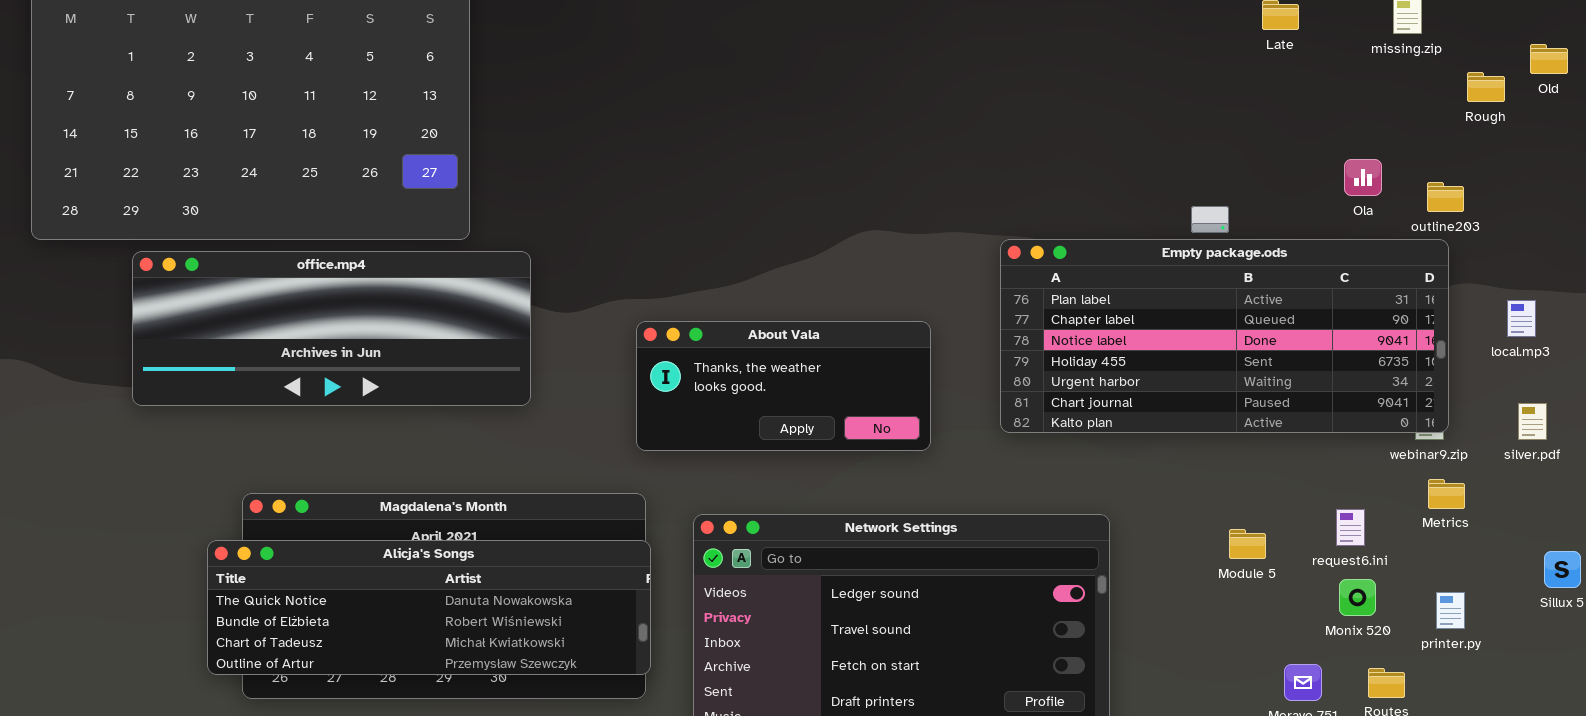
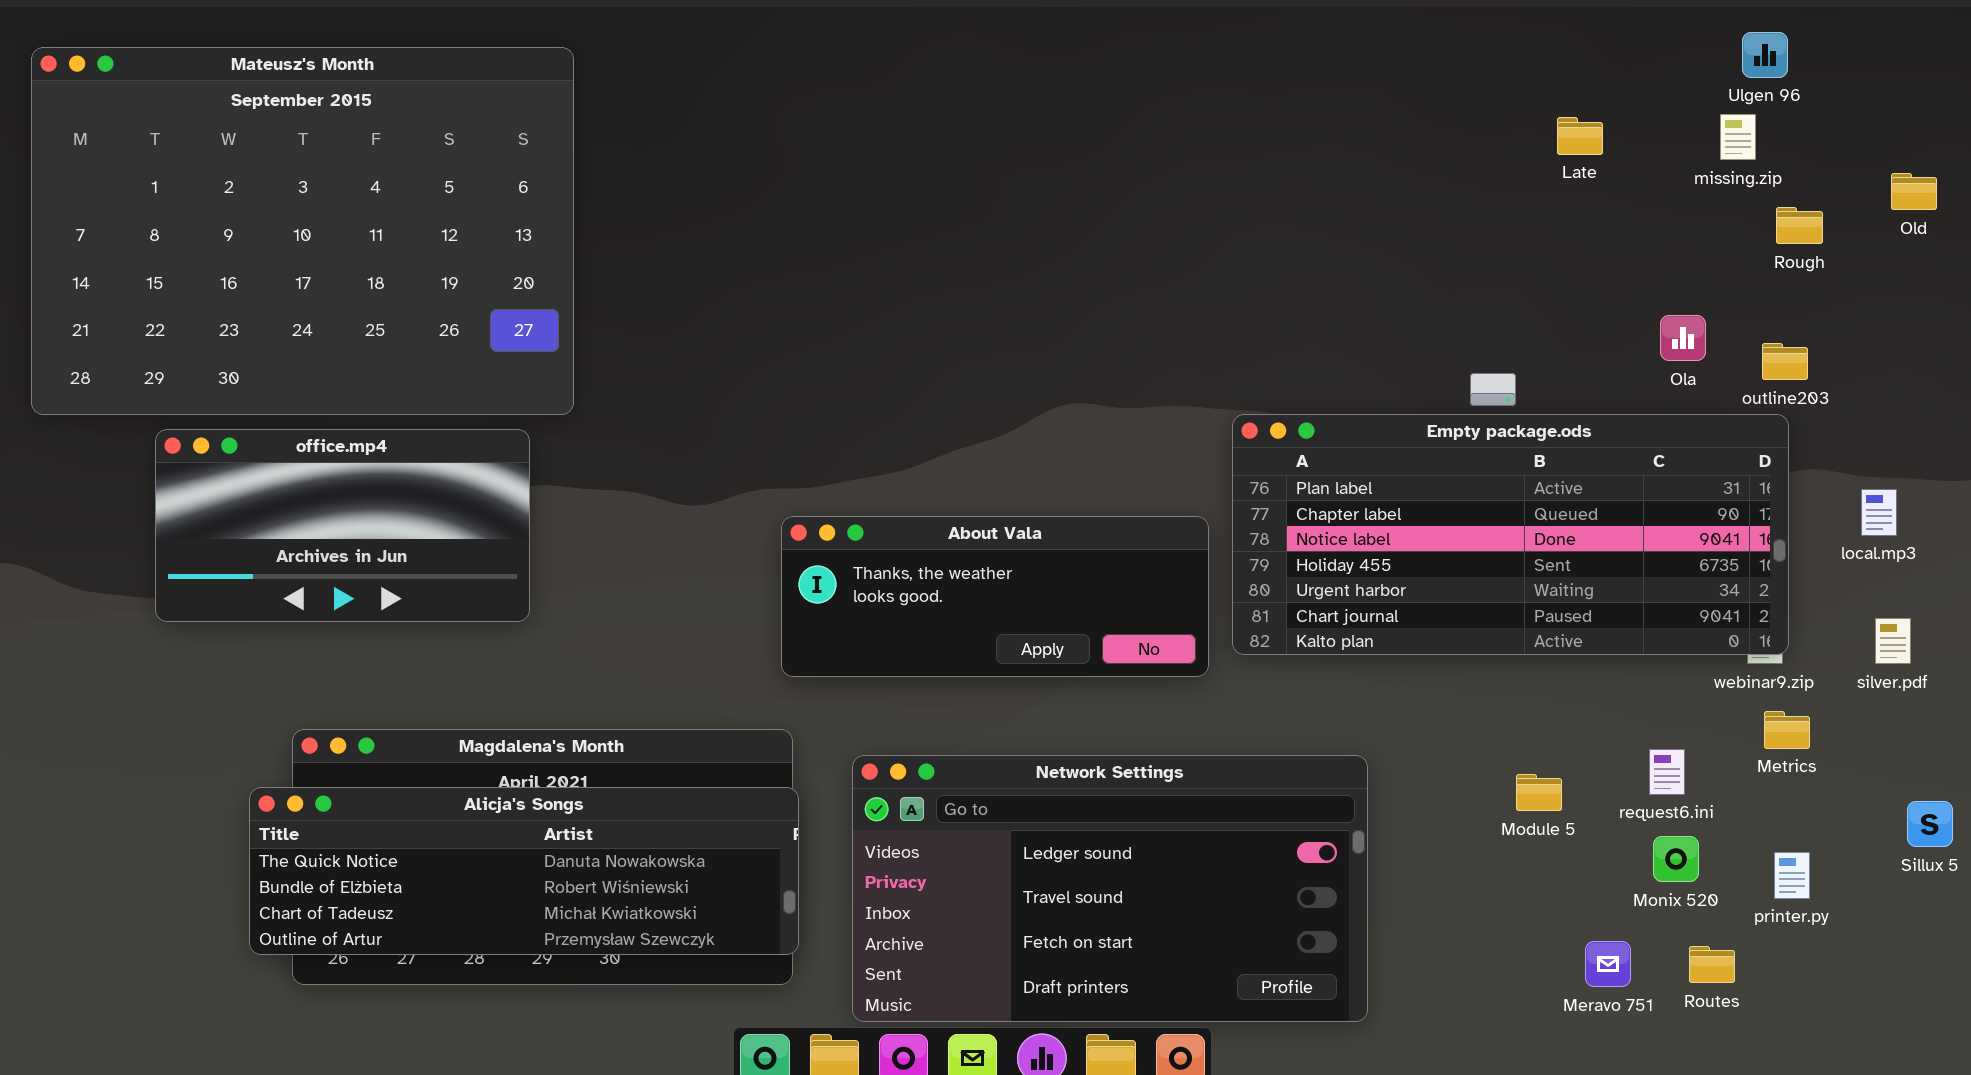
Rough: [1467,72,1505,102] -> [1776,207,1823,244], moved
office.mp4: [132,251,531,406] -> [155,429,530,622], resized
About Vala: [636,321,931,451] -> [781,516,1209,677], resized

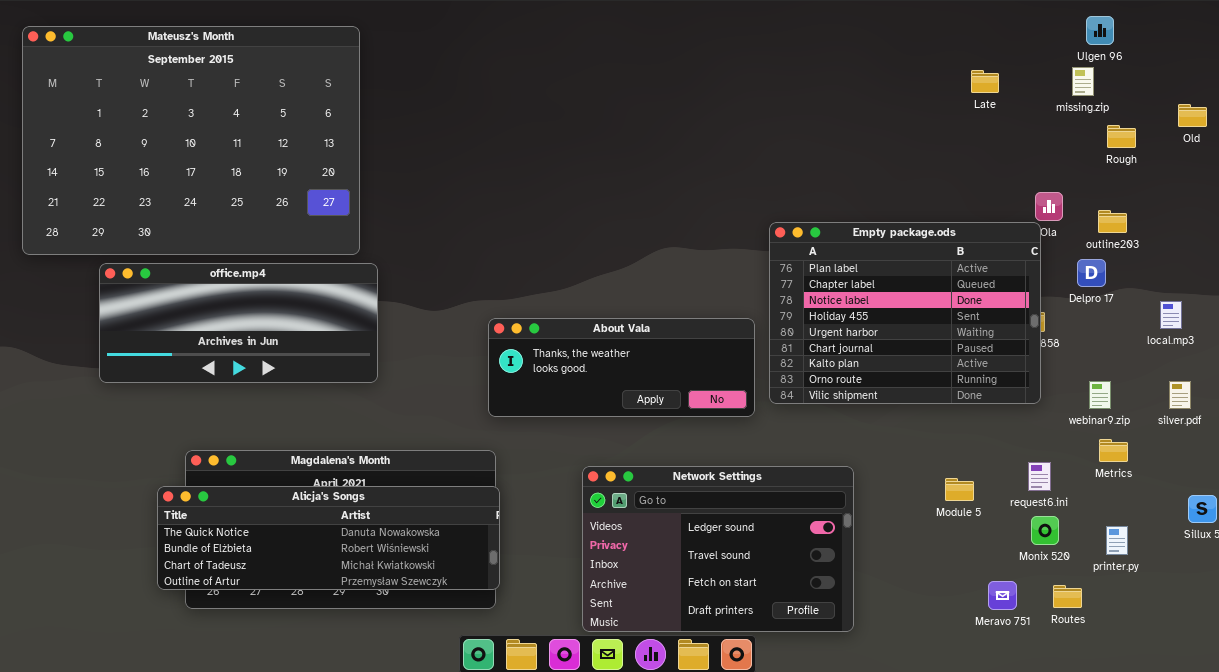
Empty package.ods: [1232,414,1789,655] -> [769,222,1041,404], resized
office.mp4: [155,429,530,622] -> [99,263,378,383], resized
Network Settings: [852,755,1368,1022] -> [582,466,854,632], resized

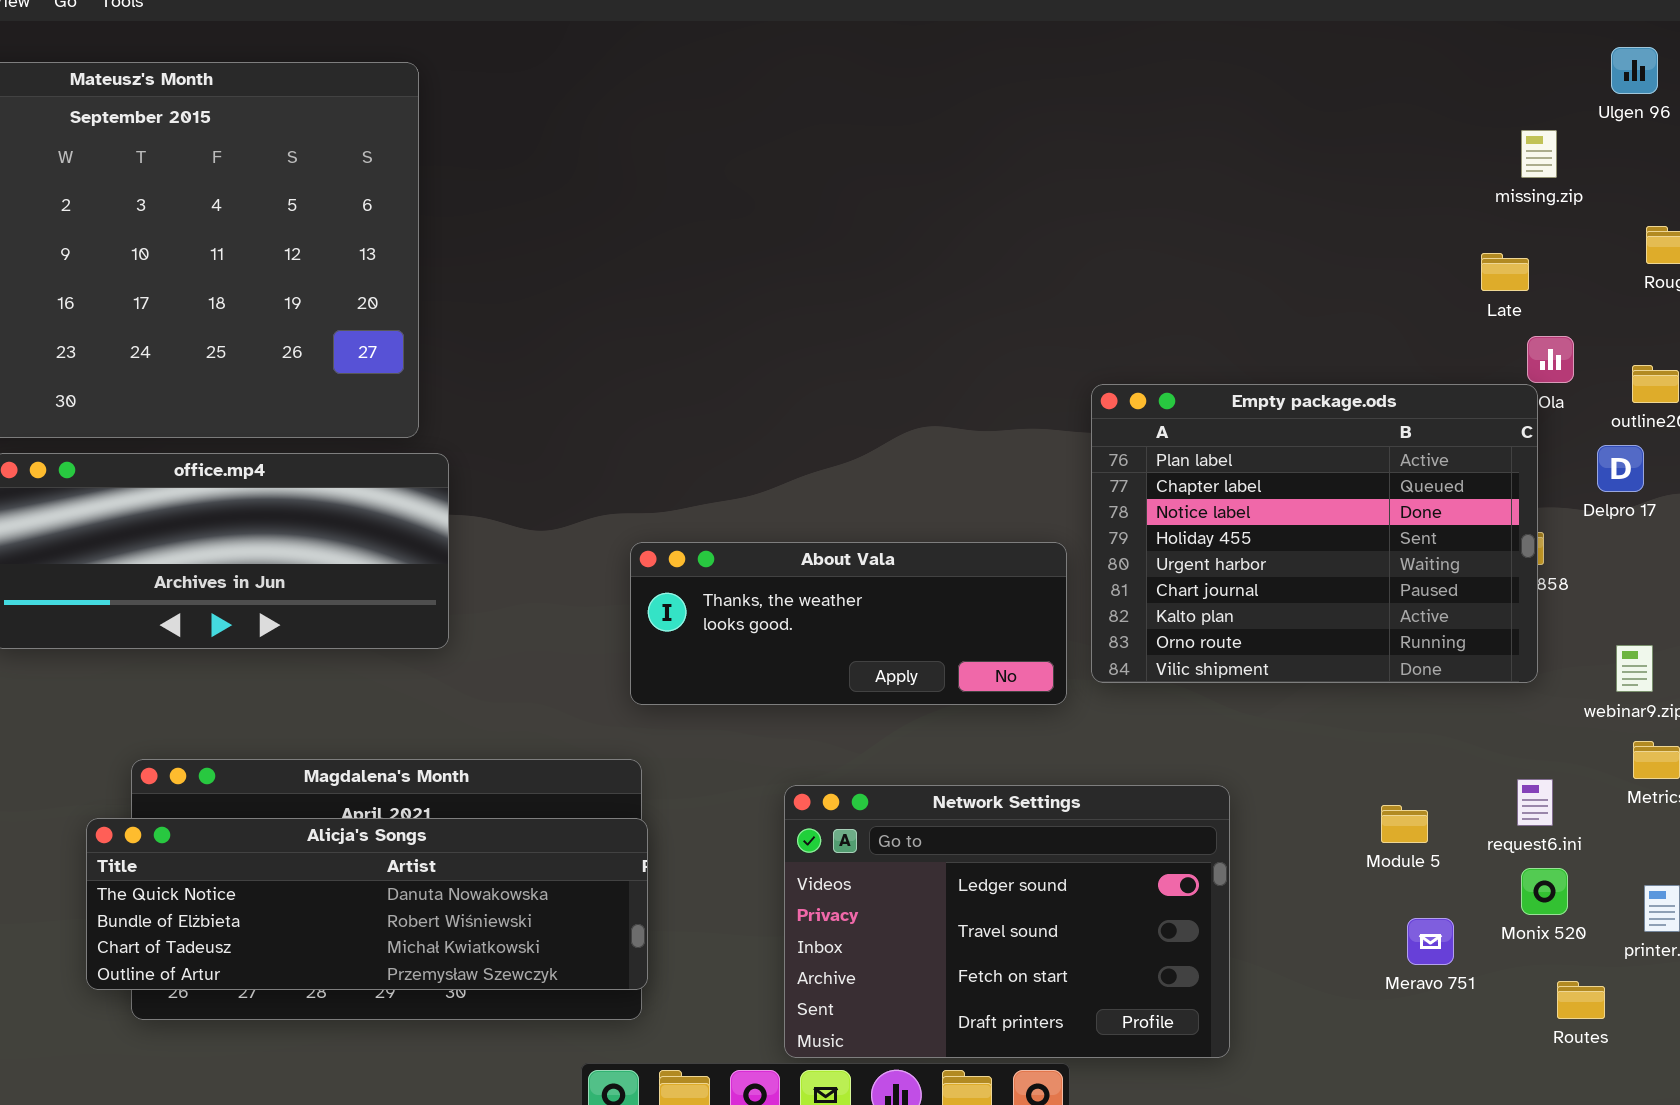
missing.zip: [1072,67,1094,96] -> [1521,130,1557,178], moved
Late: [971,70,999,93] -> [1481,253,1529,291], moved
Meravo 751: [988,581,1017,610] -> [1407,918,1454,965], moved

